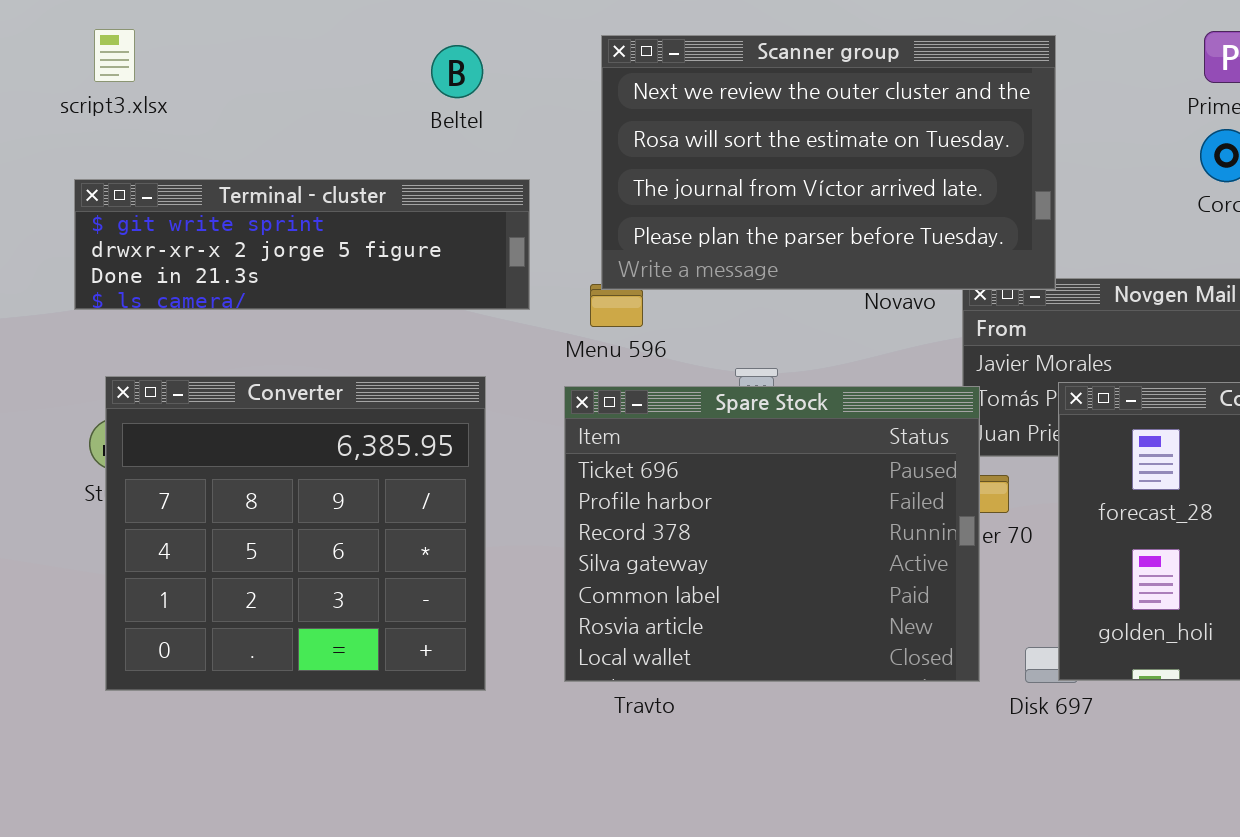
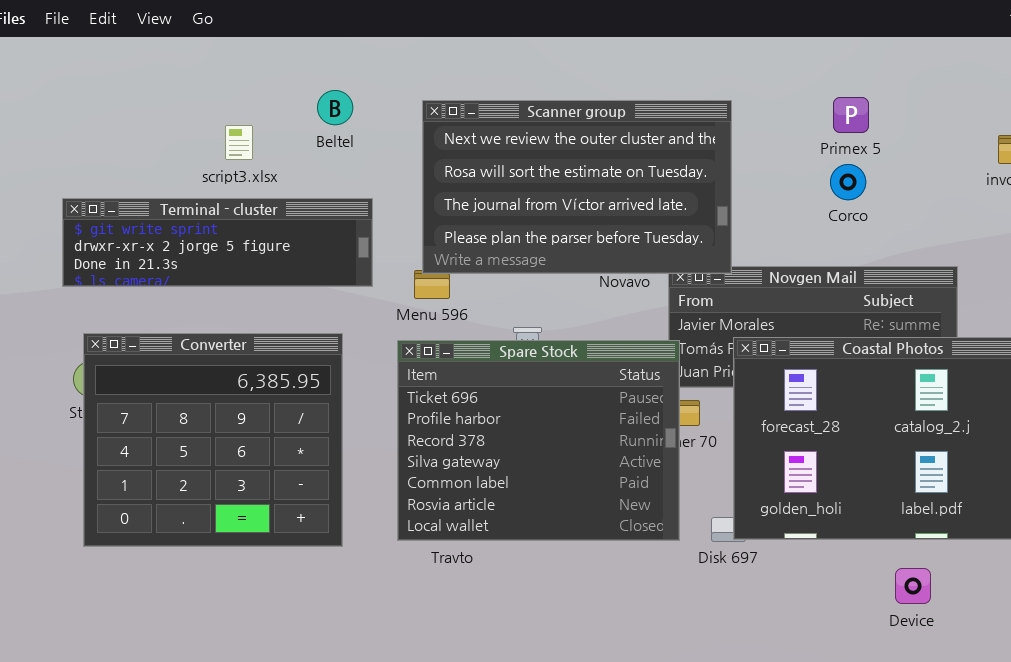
script3.xlsx: [94,29,135,82] -> [225,125,253,160], moved
Beltel: [431,45,483,98] -> [317,90,353,125], moved

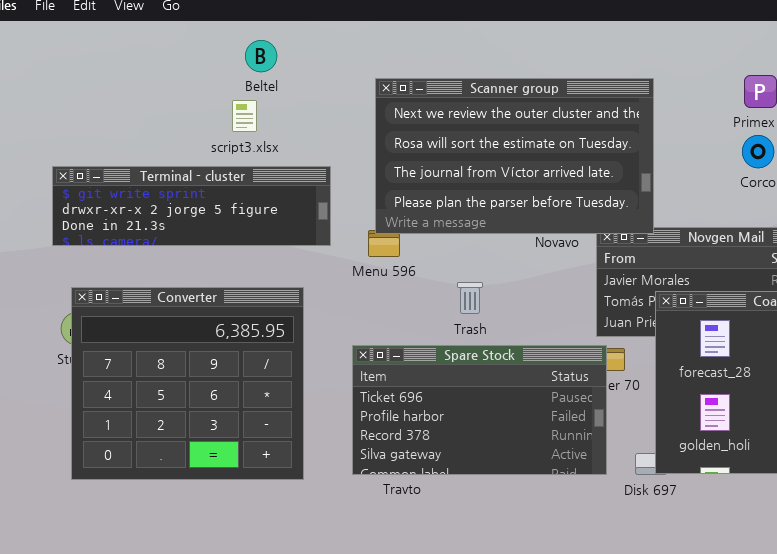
Beltel: [317,90,353,125] -> [245,40,277,72], moved
script3.xlsx: [225,125,253,160] -> [232,100,257,132], moved
Spare Stock: [397,340,680,541] -> [352,345,607,475], resized

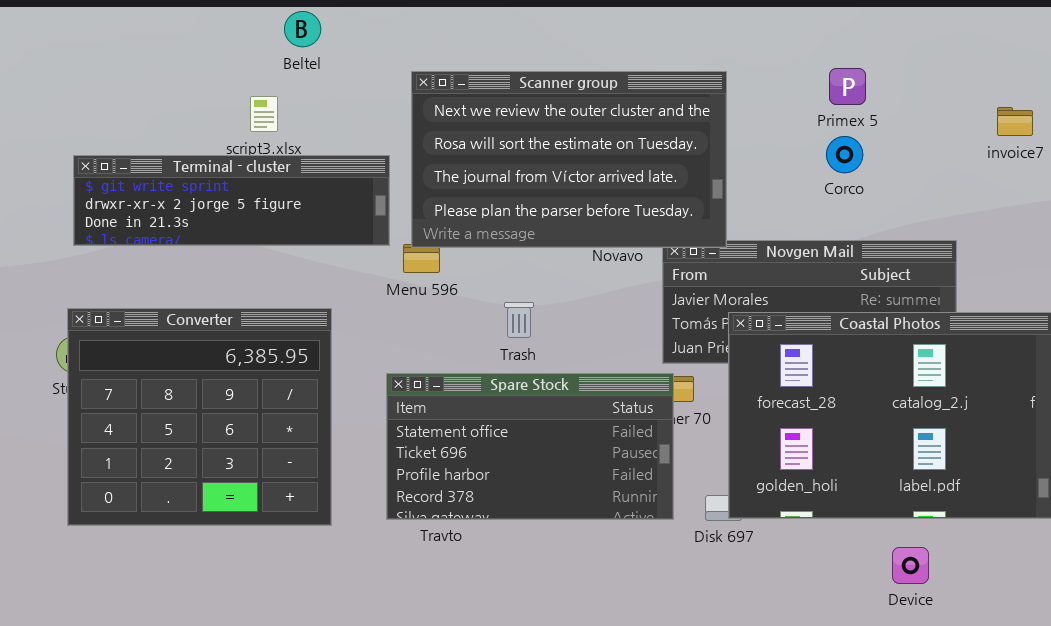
Beltel: [245,40,277,72] -> [284,11,321,47], moved
Terminal - cluster: [52,166,331,246] -> [73,155,390,246], moved
Spare Stock: [352,345,607,475] -> [386,373,674,520], scrolled up 1 row

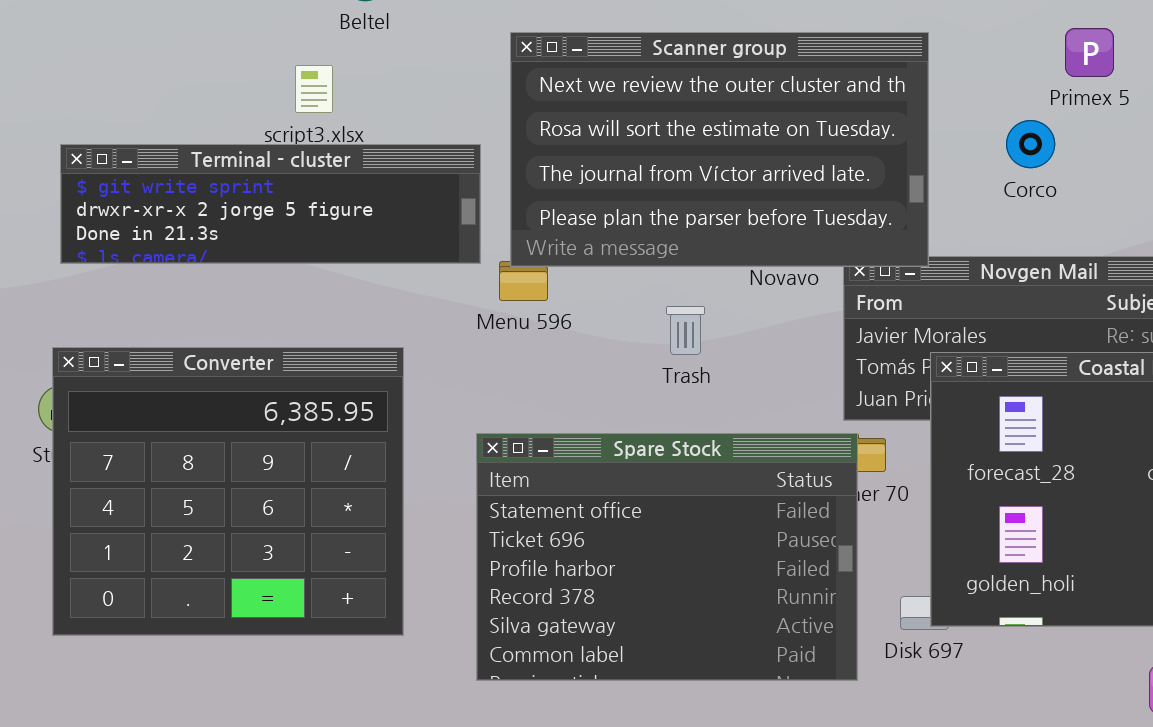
Corco: [826,136,863,173] -> [1006,120,1055,168], moved
Trash: [504,302,534,338] -> [666,306,705,355], moved
Spare Stock: [386,373,674,520] -> [476,433,858,681], resized

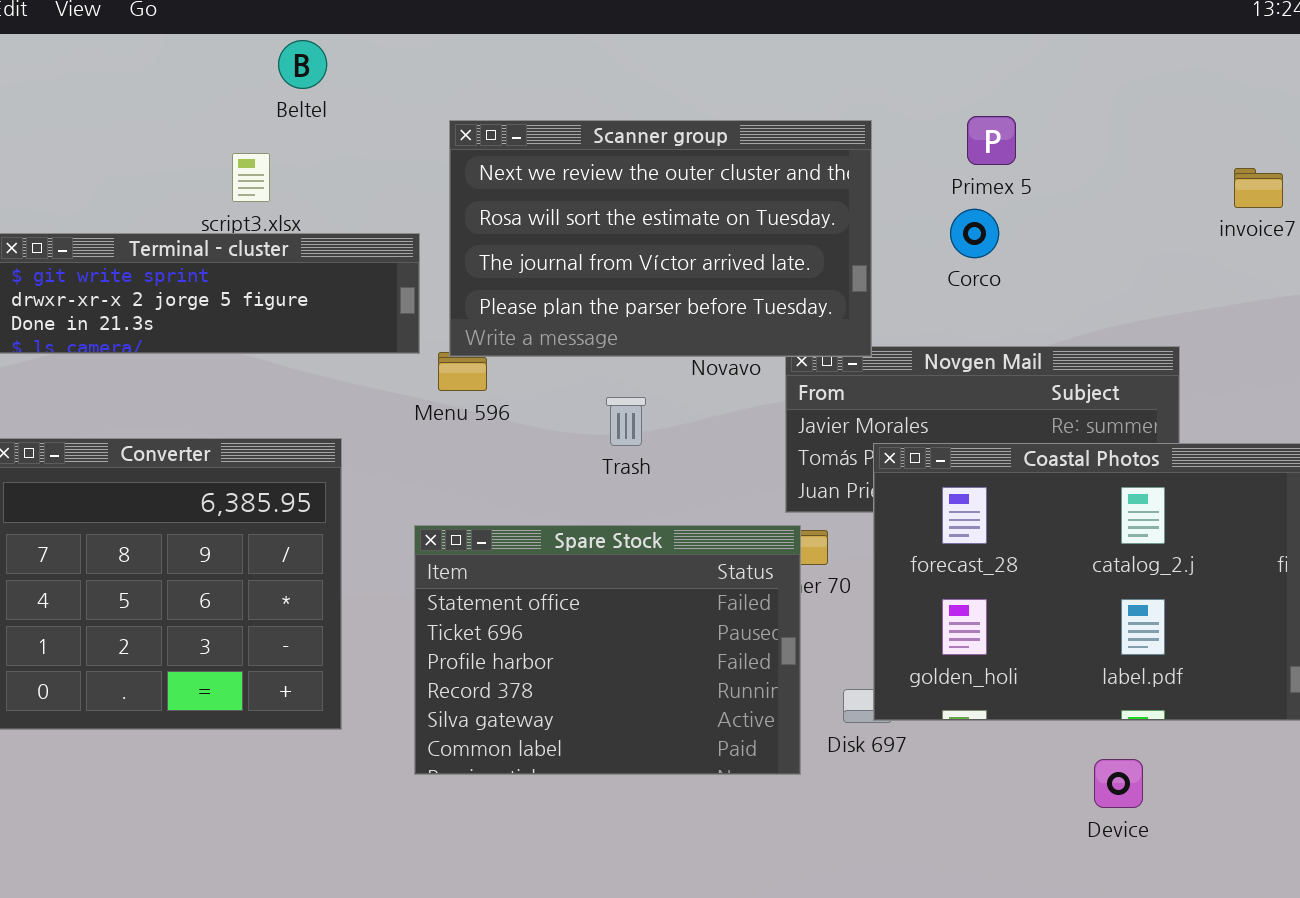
Primex 5: [1065,28,1114,77] -> [967,116,1016,165], moved

